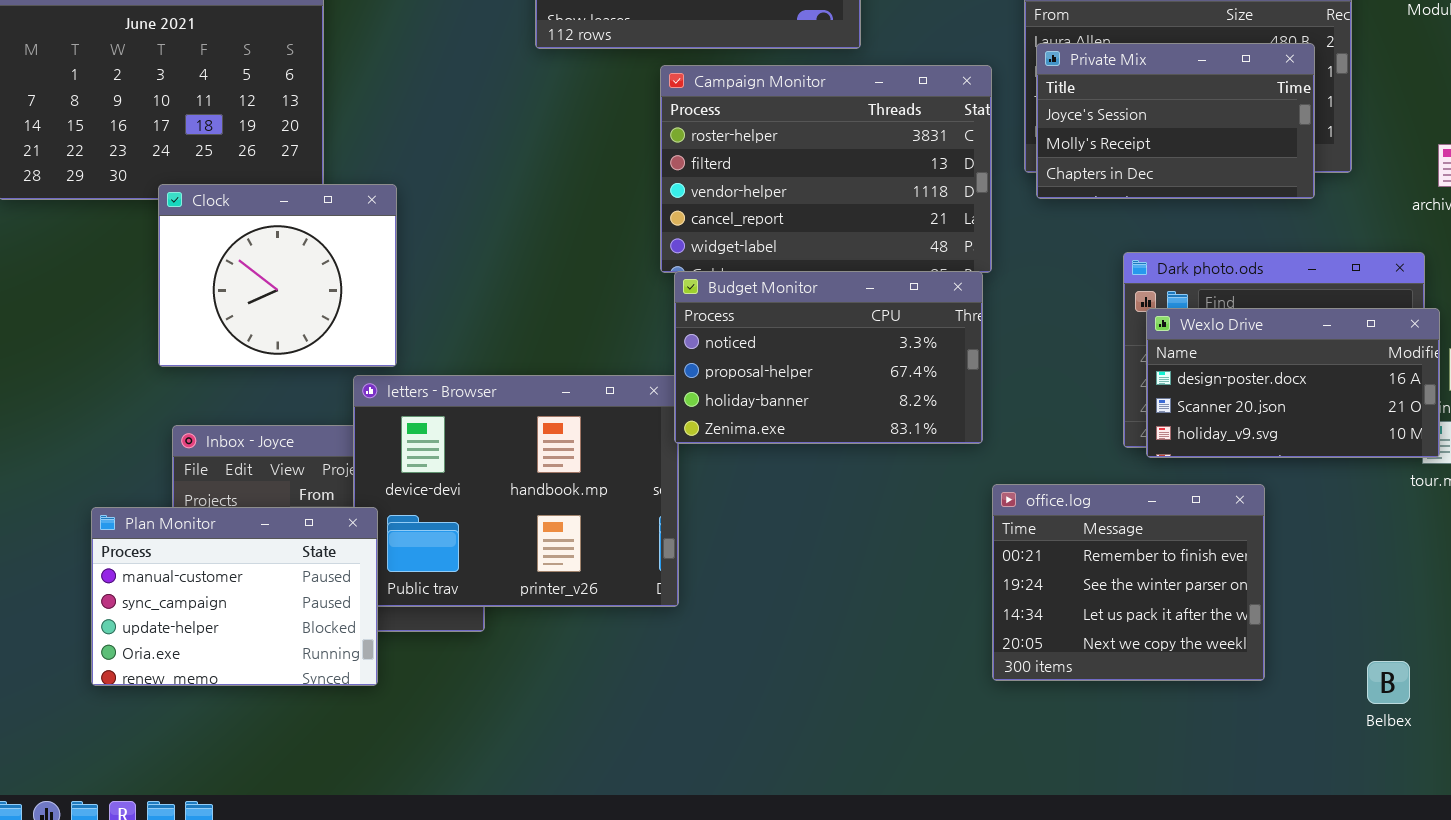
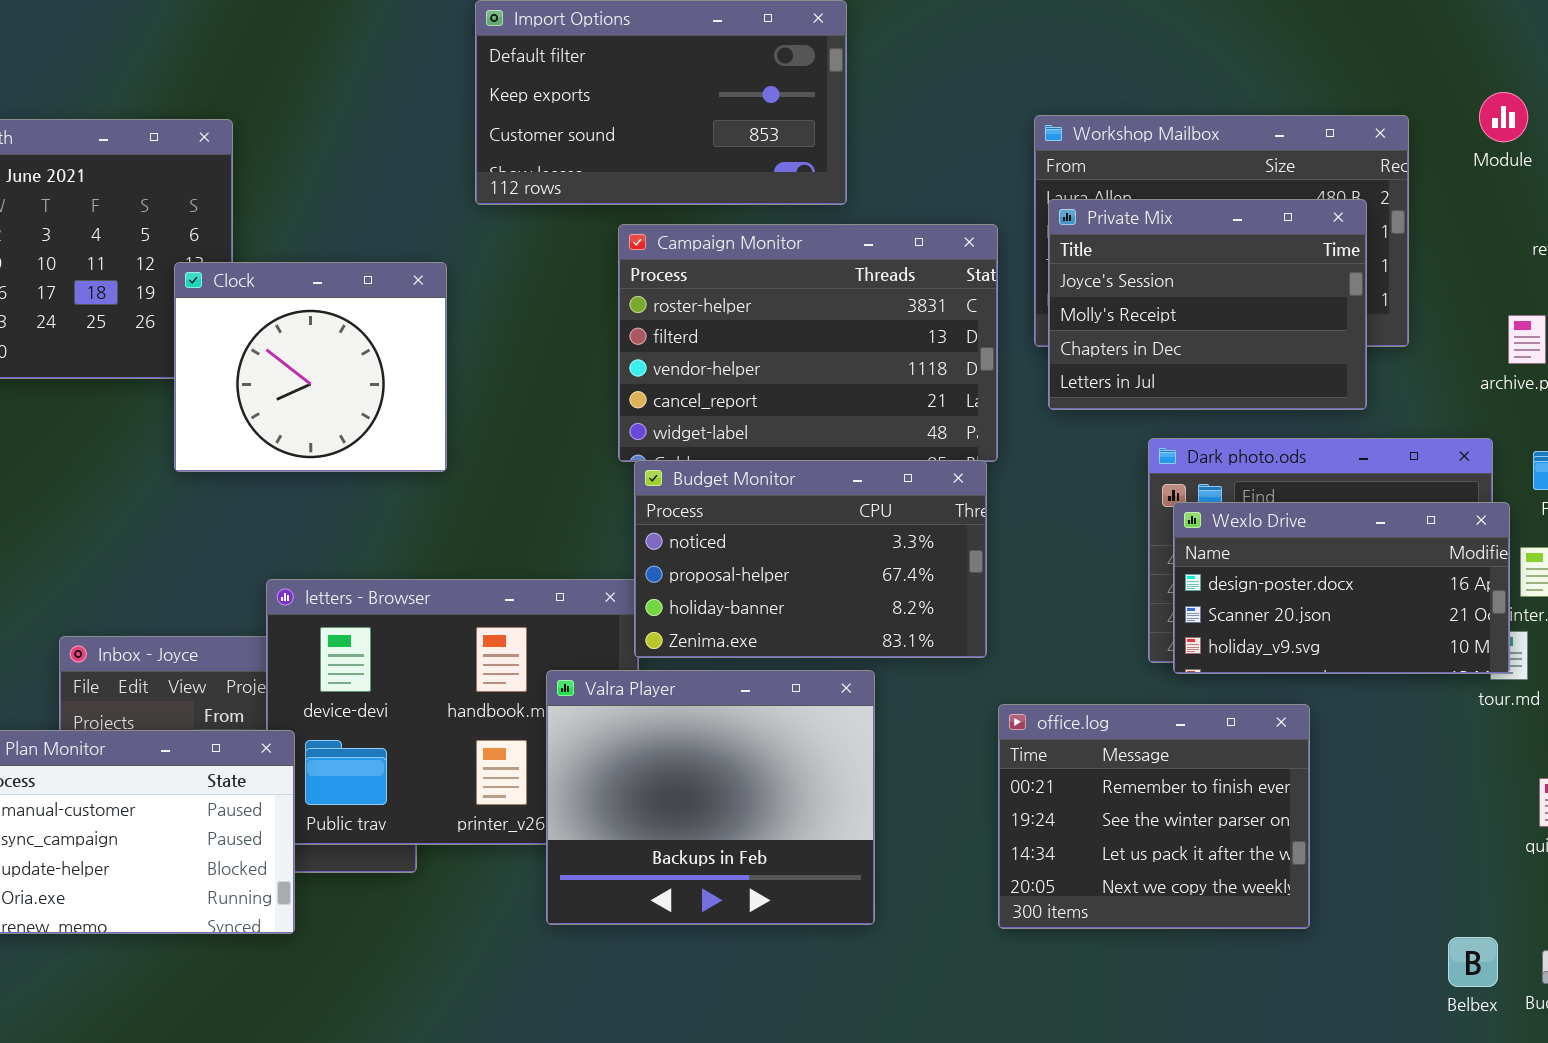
Private Mix: [1036,43,1315,199] -> [1048,199,1367,410], resized
Clock: [158,184,397,367] -> [174,262,447,472], moved
Valra Player: none -> [546,670,875,925], opened
Belbex: [1367,661,1410,704] -> [1448,937,1498,987], moved

